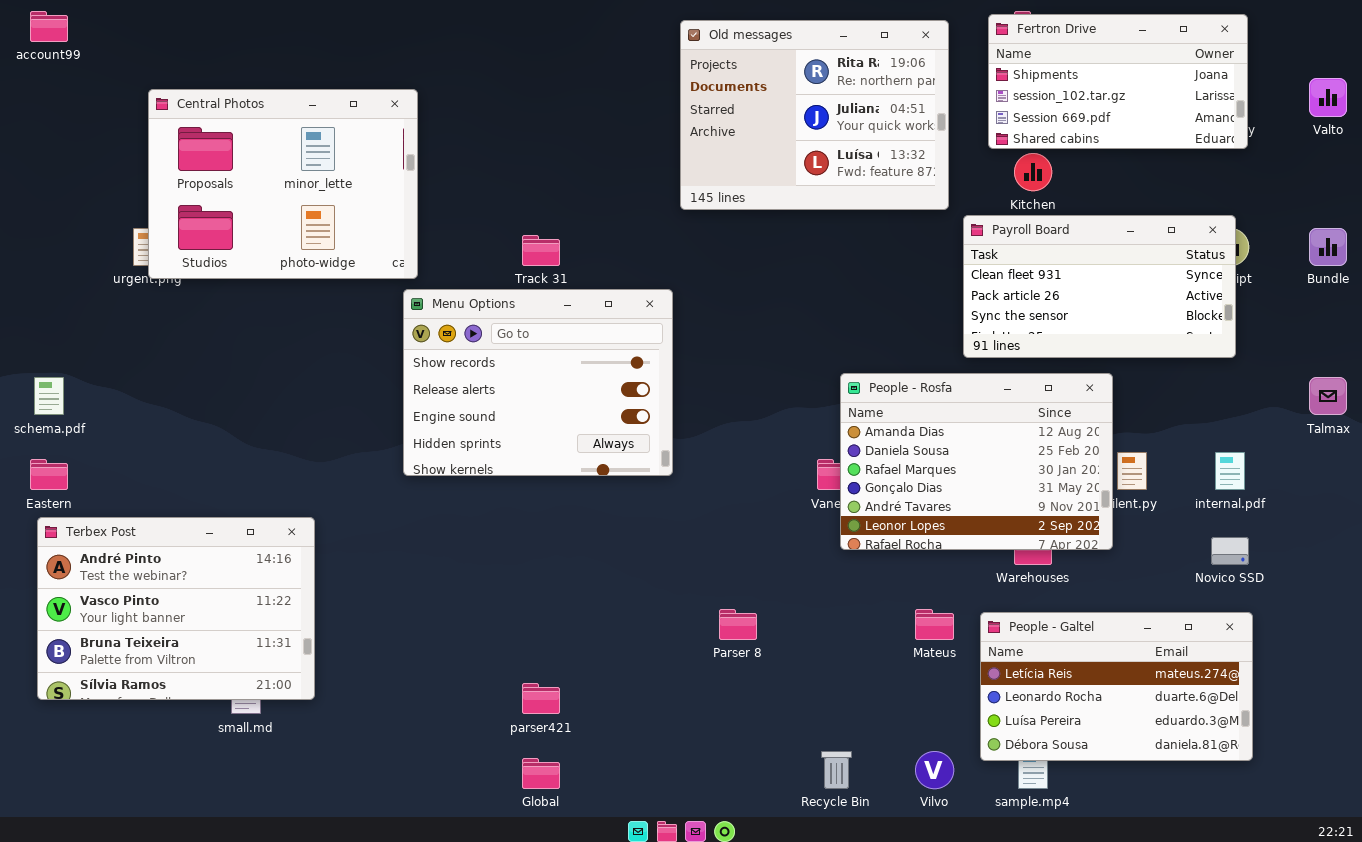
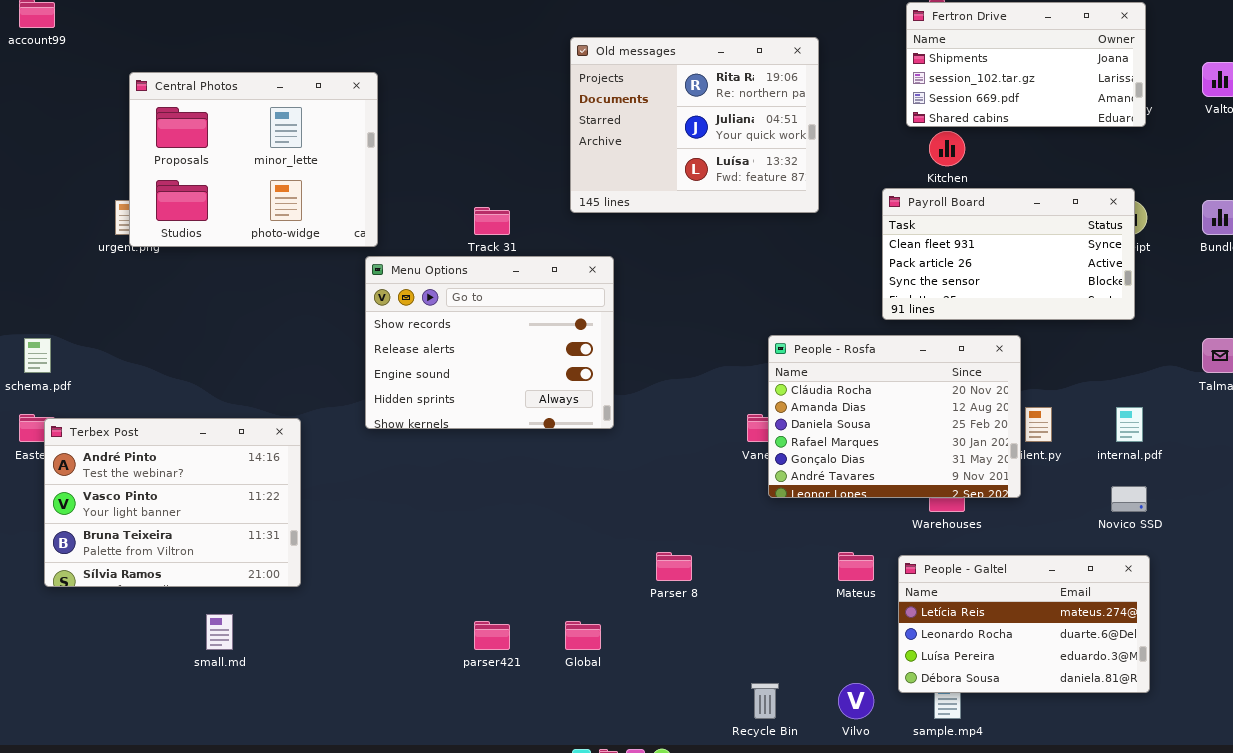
Old messages: [680,20,949,210] -> [570,37,819,213], moved
People - Rosfa: [840,373,1113,550] -> [768,335,1021,498], scrolled up 1 row
Terbex Post: [37,517,315,700] -> [44,418,301,587], moved
Global: [522,758,560,789] -> [565,621,601,650], moved

